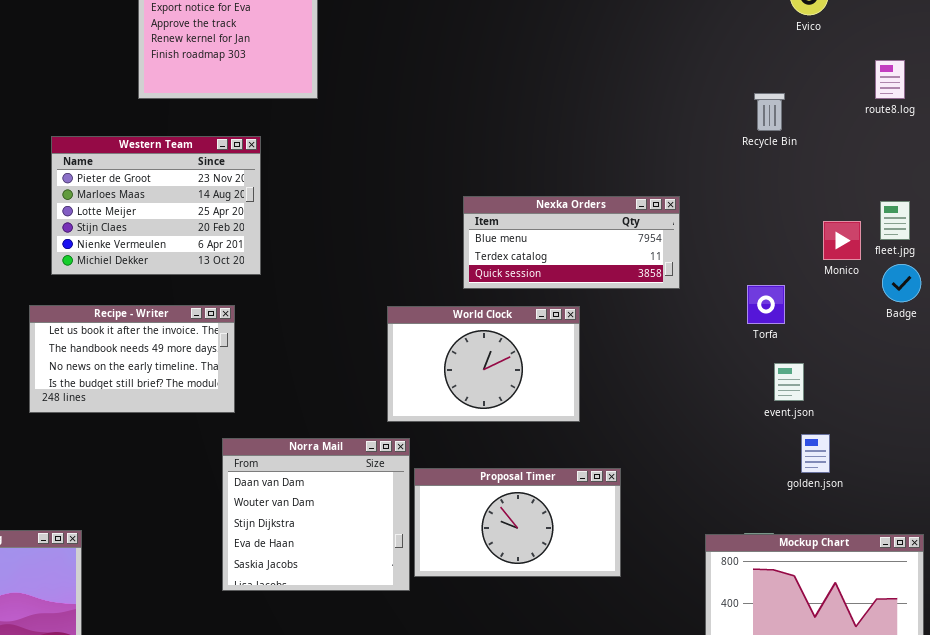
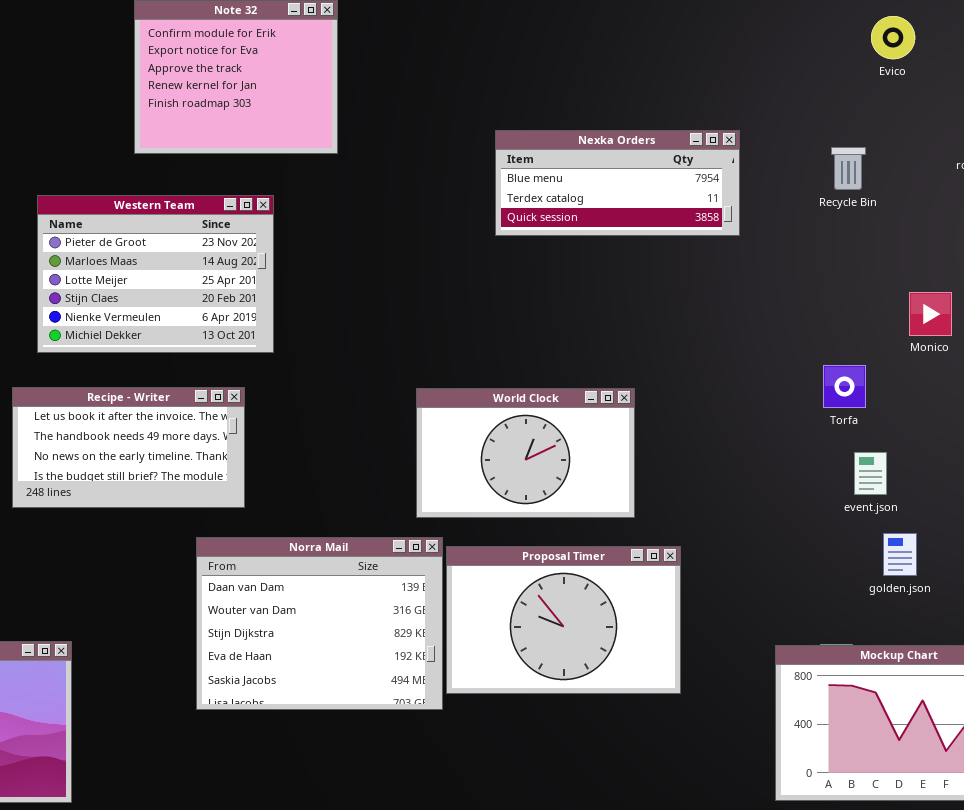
Nexka Orders: [463,196,680,289] -> [495,130,740,236], moved
Norra Mail: [222,438,410,591] -> [196,537,443,710], resized
Proposal Timer: [414,468,621,577] -> [446,546,681,694], resized

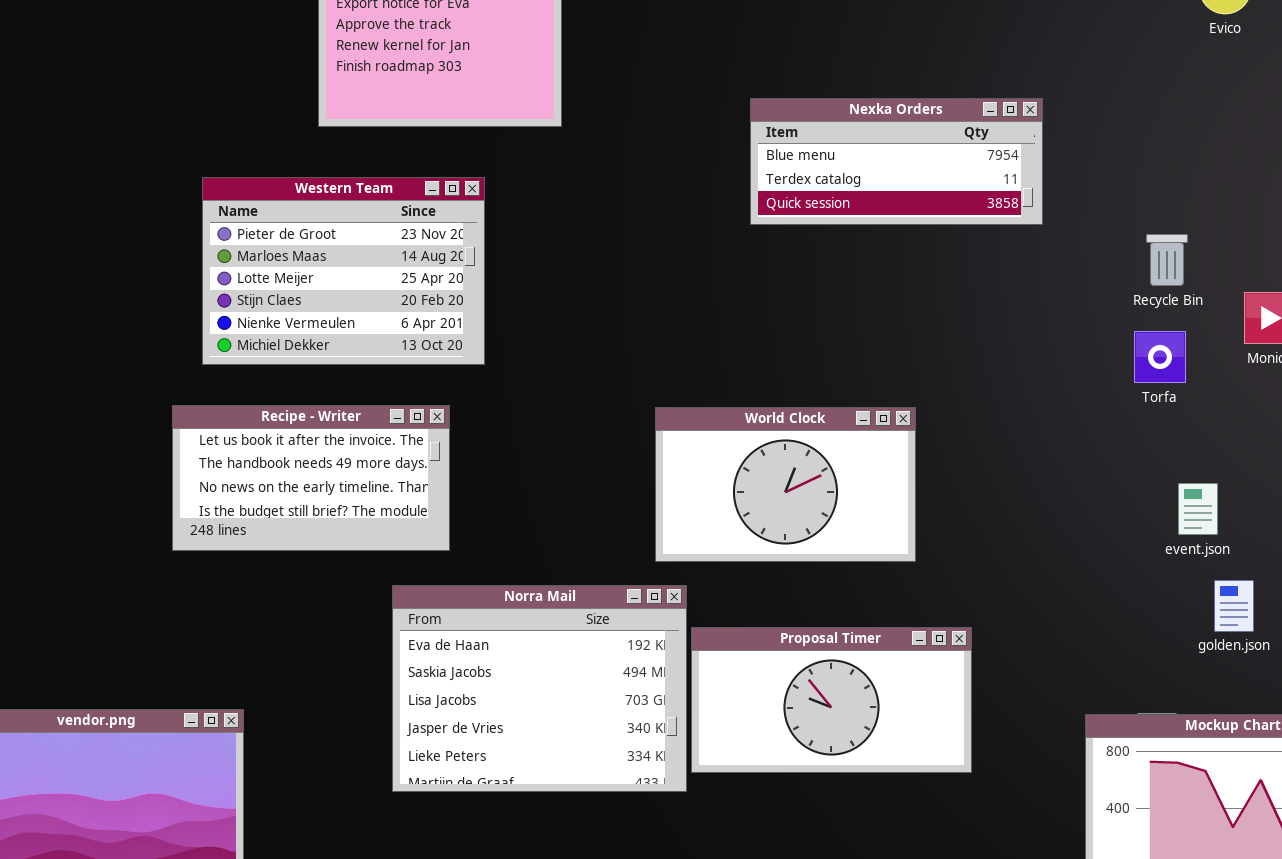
Recycle Bin: [831,147,866,190] -> [1146,234,1188,286], moved
Torfa: [823,365,866,408] -> [1134,331,1186,383], moved
Norra Mail: [196,537,443,710] -> [392,585,687,792], scrolled down 3 rows
Proposal Timer: [446,546,681,694] -> [691,627,972,773], resized

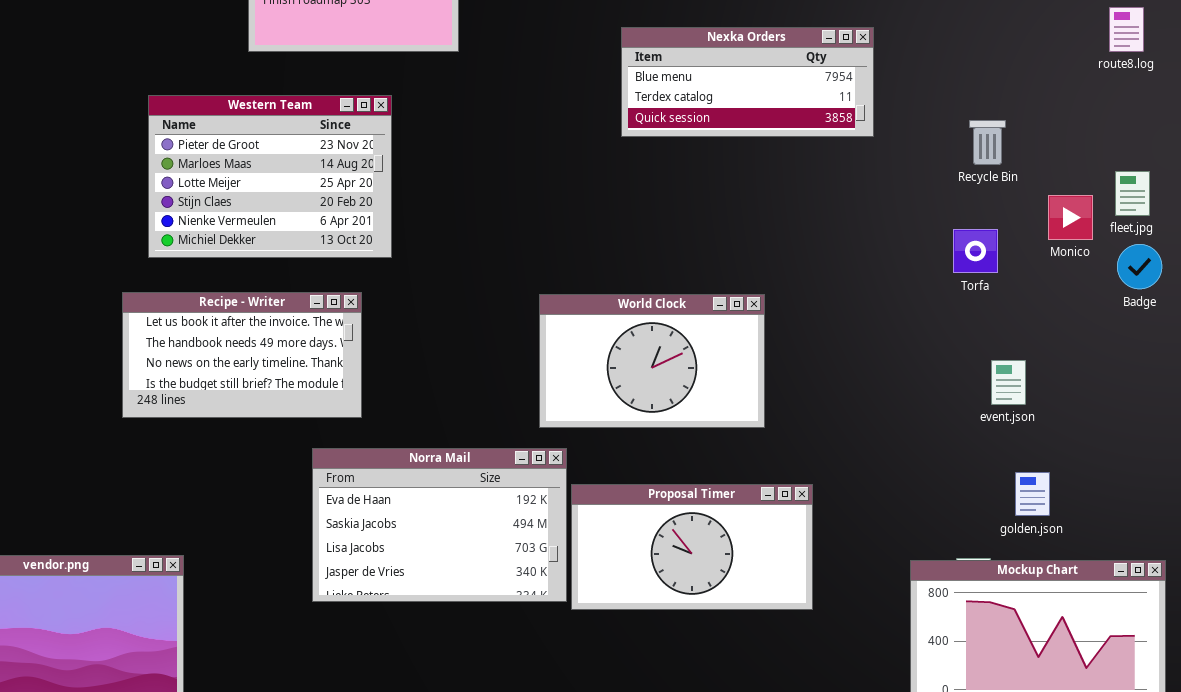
Recycle Bin: [1146,234,1188,286] -> [969,120,1006,165], moved
golden.json: [1214,580,1254,632] -> [1015,472,1050,516], moved
Norra Mail: [392,585,687,792] -> [312,448,567,602], resized

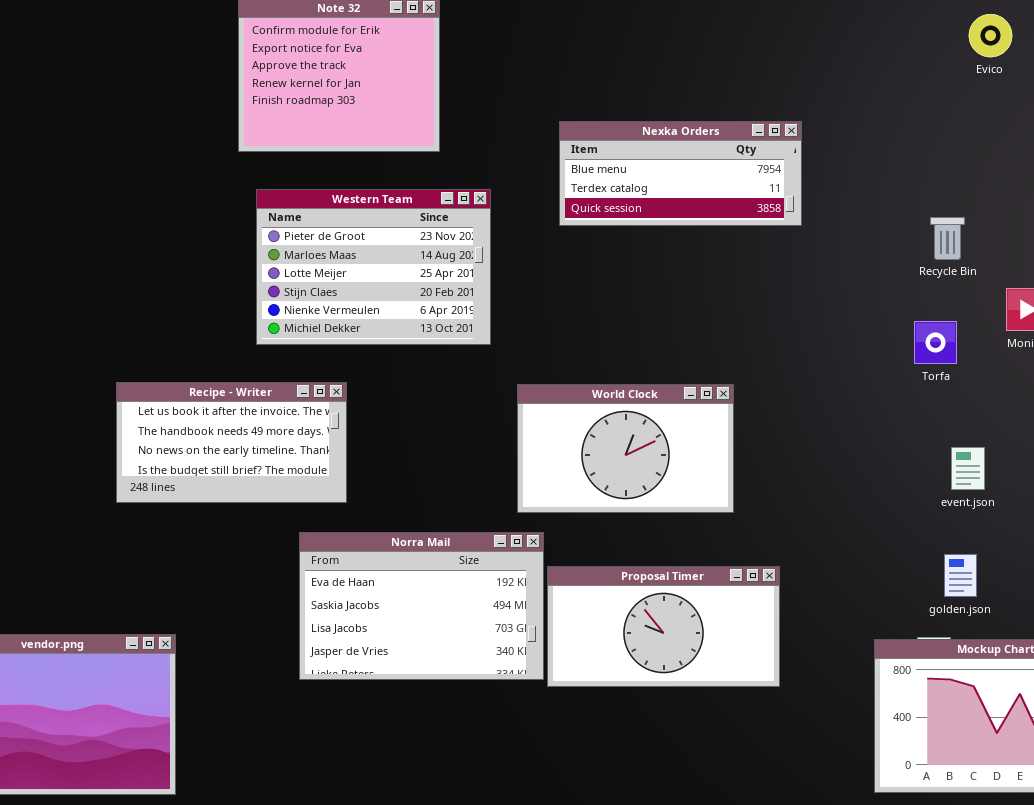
Nexka Orders: [621,27,874,137] -> [559,121,802,226], moved
Western Team: [148,95,392,258] -> [256,189,491,345], moved
golden.json: [1015,472,1050,516] -> [944,554,977,597], moved

